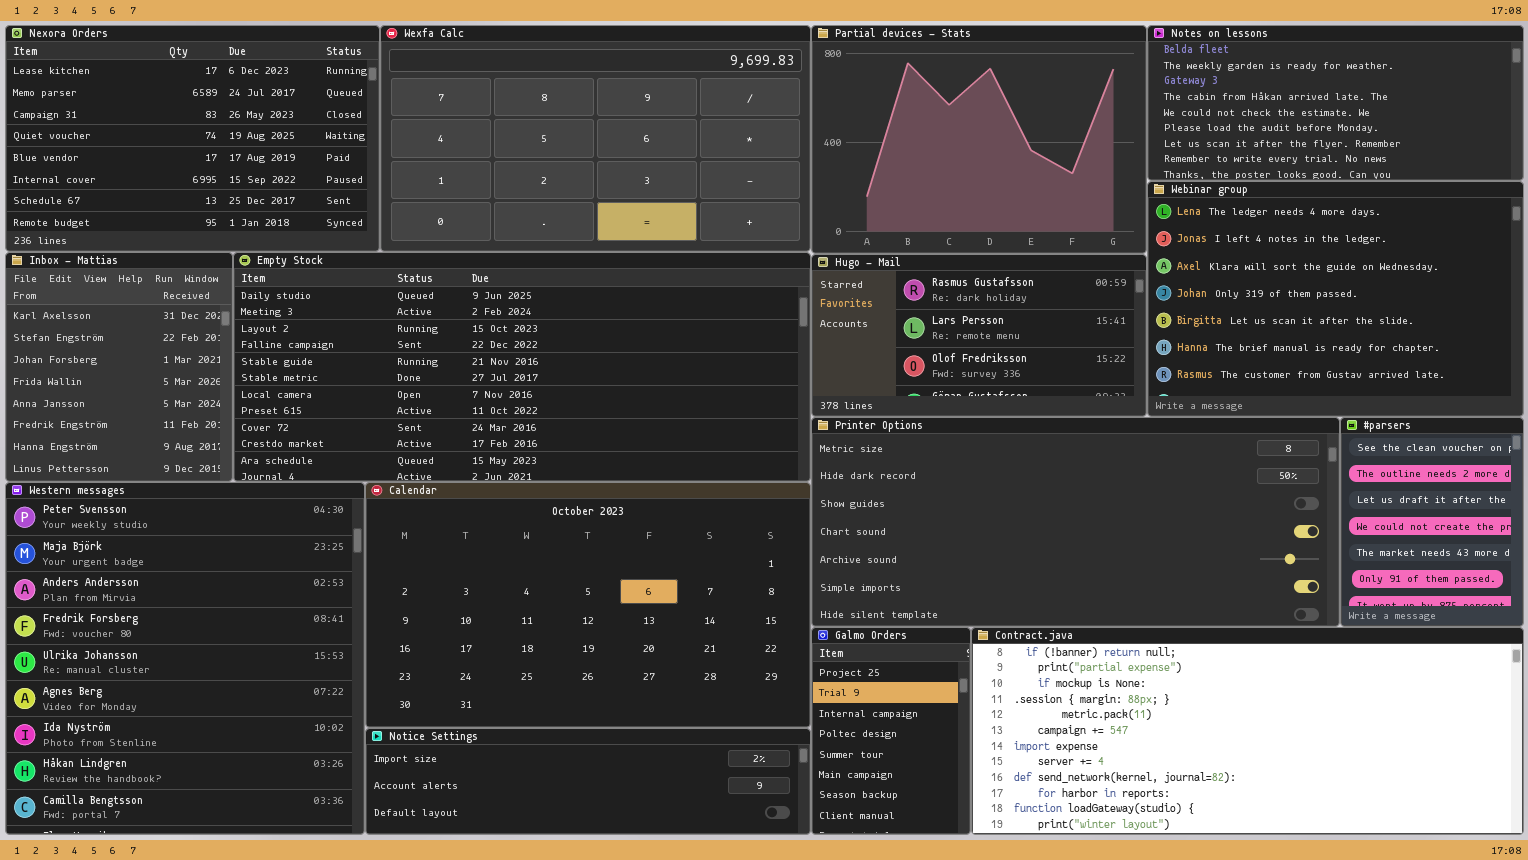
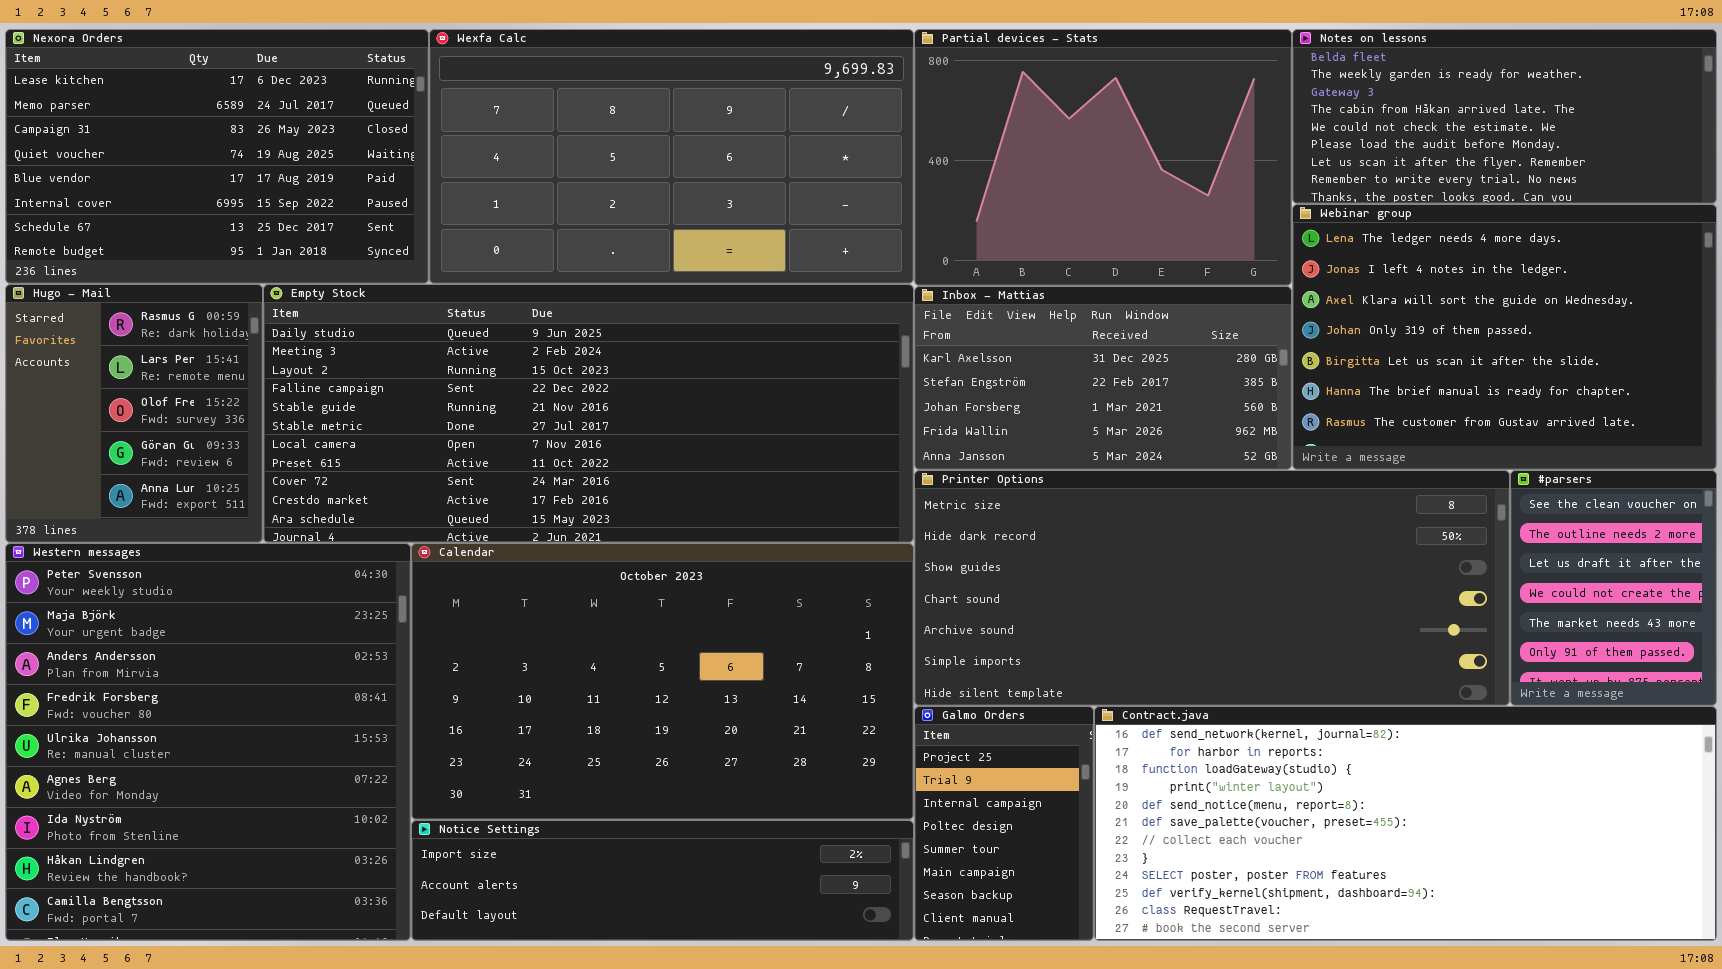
Inbox - Mattias: [5,252,233,482] -> [914,286,1292,470], moved, resized
Hugo - Mail: [811,254,1147,417] -> [5,284,263,543], moved, resized
Contract.java: [971,627,1524,835] -> [1094,706,1717,941], scrolled down 8 rows

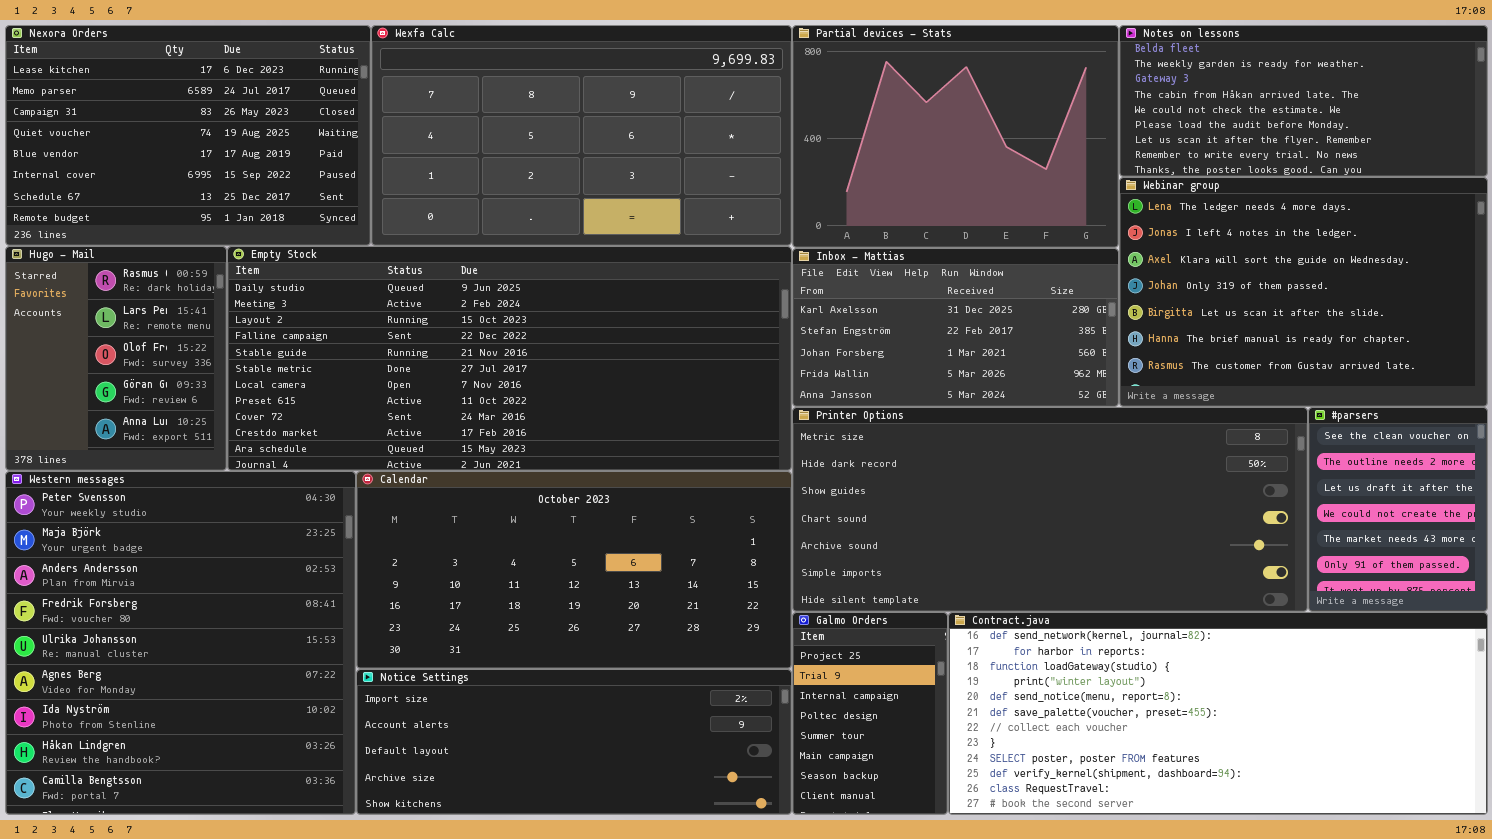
Calendar: [411,543,914,820] -> [356,471,792,669], resized
Notice Settings: [411,820,914,941] -> [356,669,792,815], resized

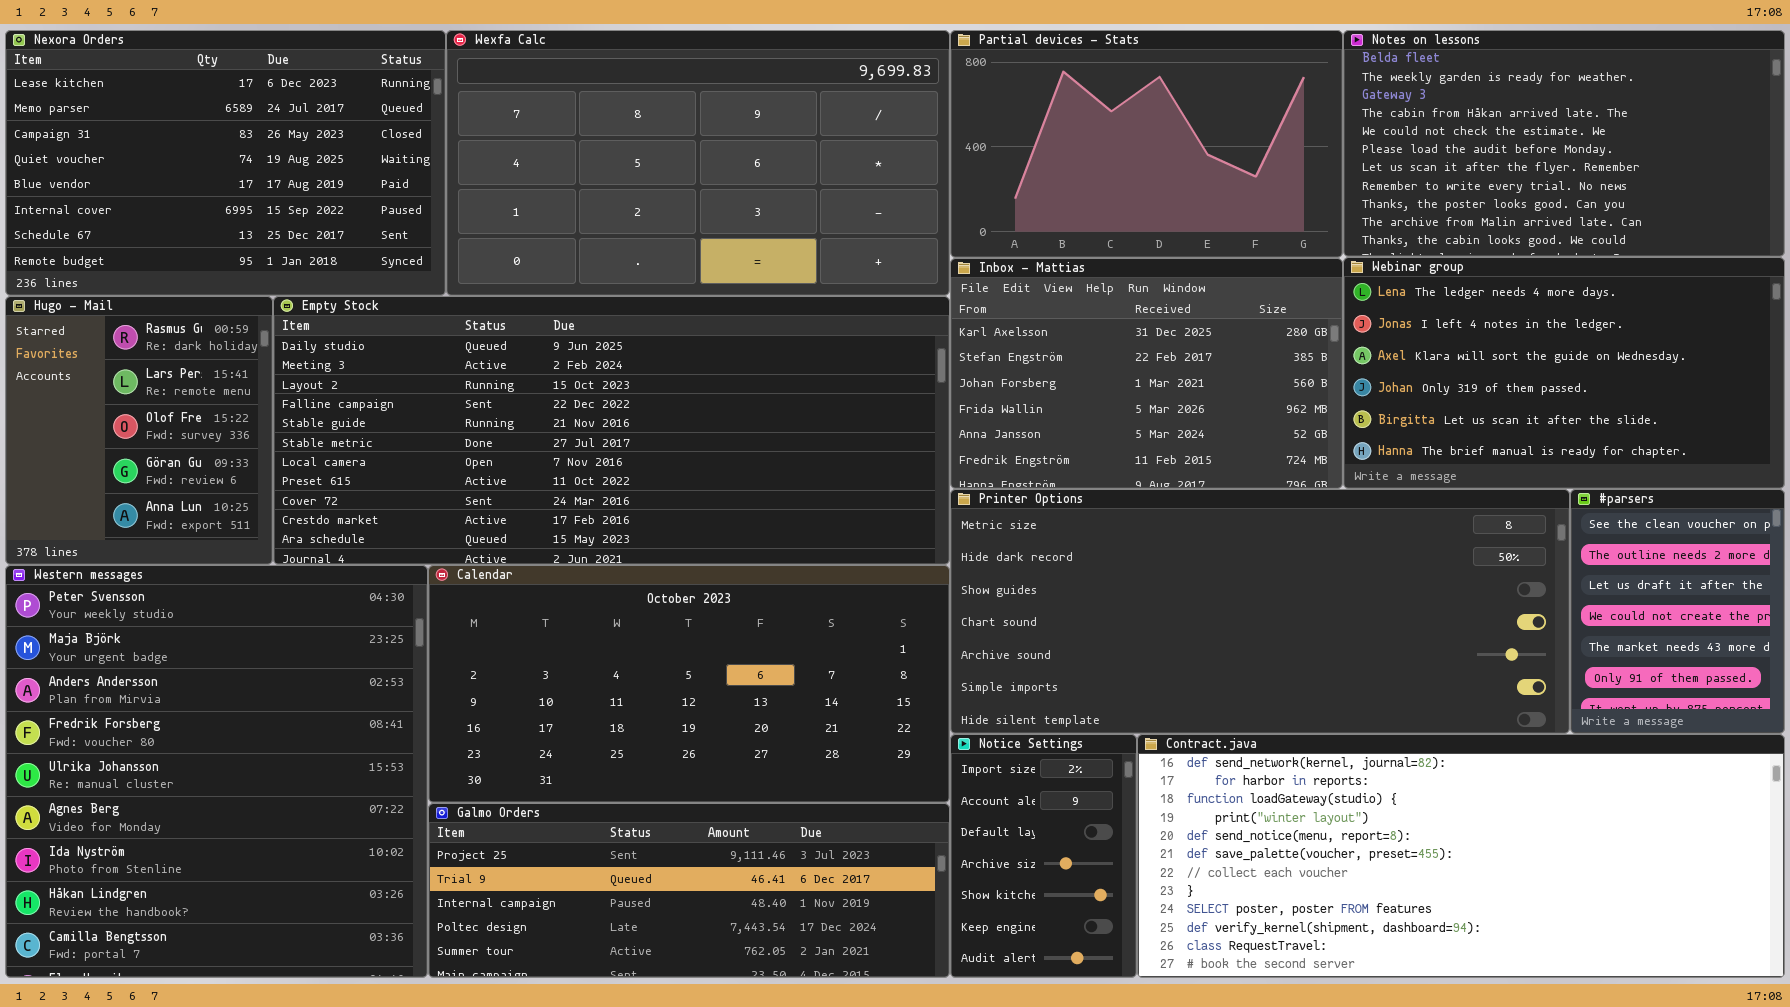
Partial devices - Stats: [792,25,1119,248] -> [950,30,1343,258], resized
Notes on lessons: [1119,25,1488,177] -> [1343,30,1785,257], resized
Webinar group: [1119,177,1488,407] -> [1343,257,1785,489], resized
Inbox - Mattias: [792,248,1119,407] -> [950,258,1343,489], resized
Galmo Orders: [792,612,948,815] -> [428,803,950,978], moved, resized
Notice Settings: [356,669,792,815] -> [950,734,1137,978], moved, resized

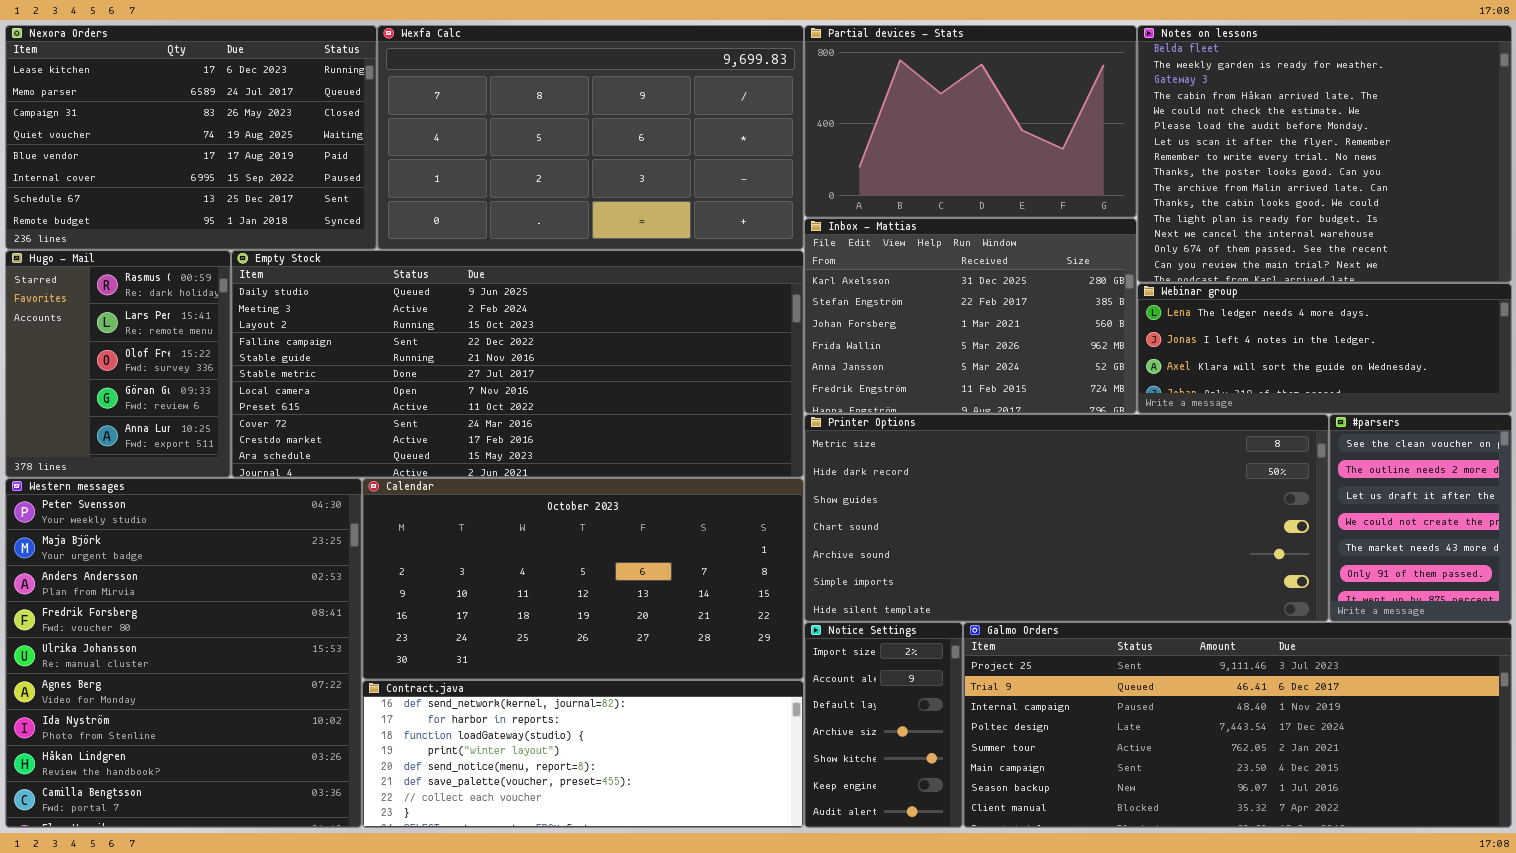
Notes on lessons: [1343,30,1785,257] -> [1137,25,1512,283], resized
Webinar group: [1343,257,1785,489] -> [1137,283,1512,414], resized
Contract.java: [1137,734,1785,978] -> [362,680,804,828], moved, resized
Galmo Orders: [428,803,950,978] -> [963,622,1512,828], moved, resized

